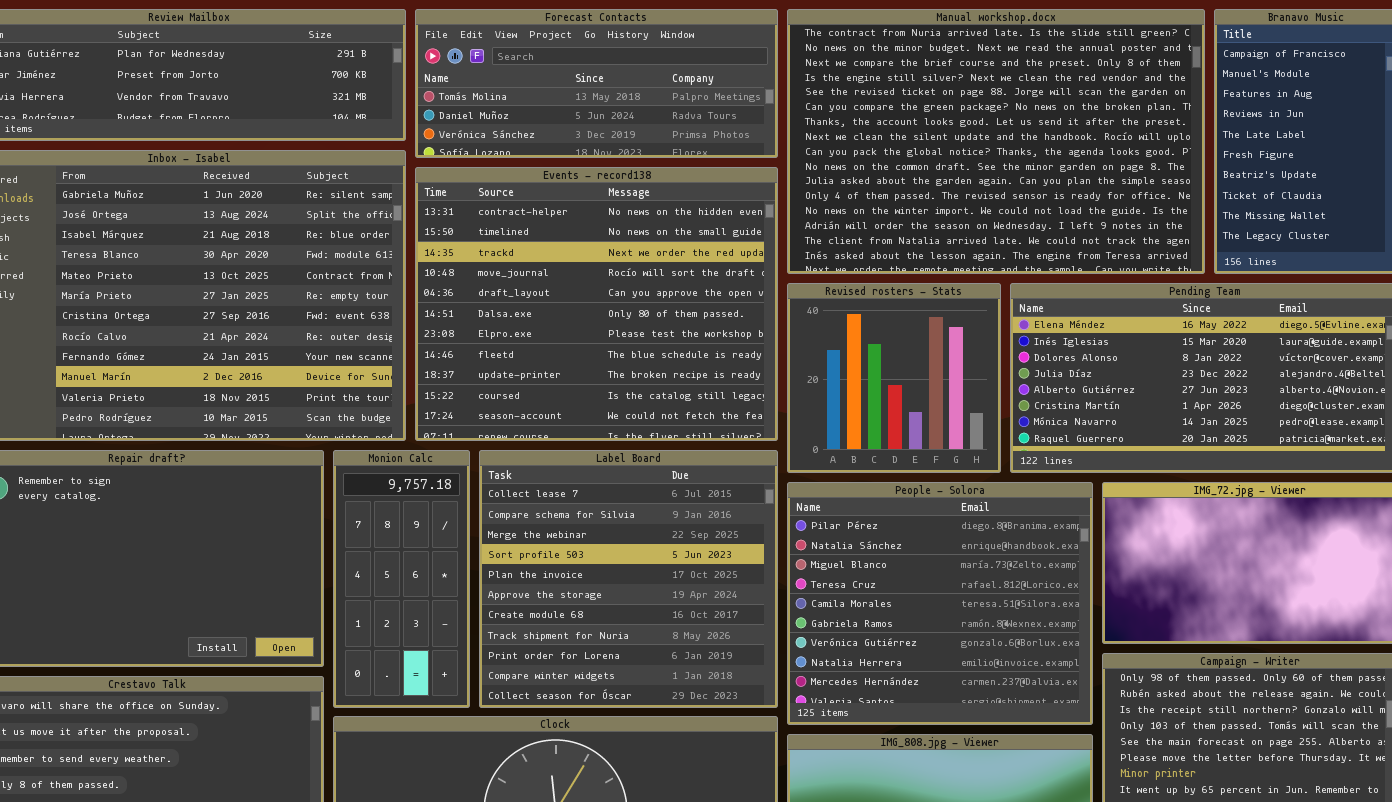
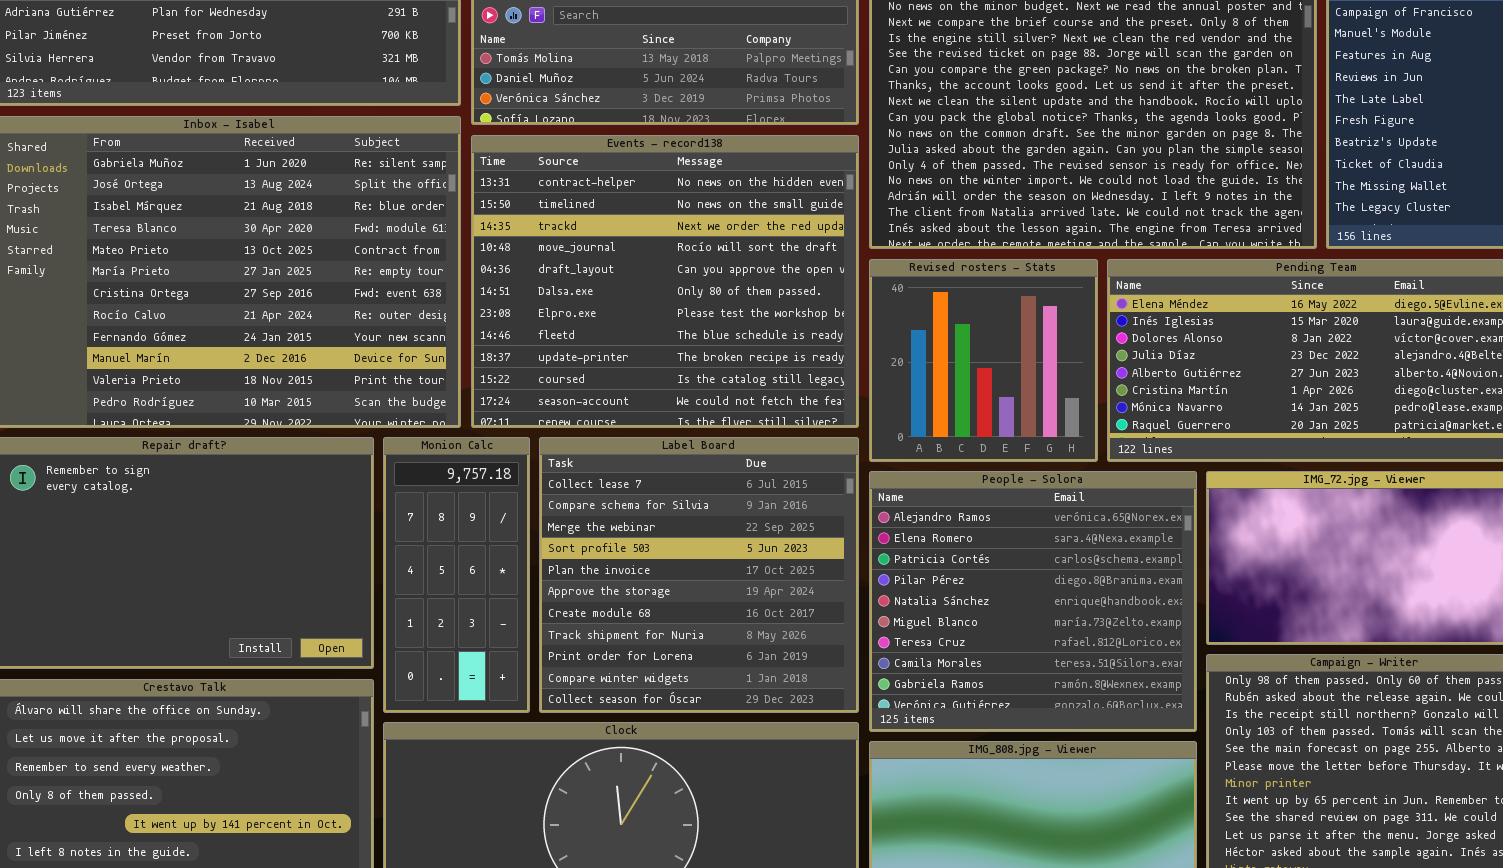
People - Solora: [787,482,1093,725] -> [869,471,1197,732], scrolled up 3 rows

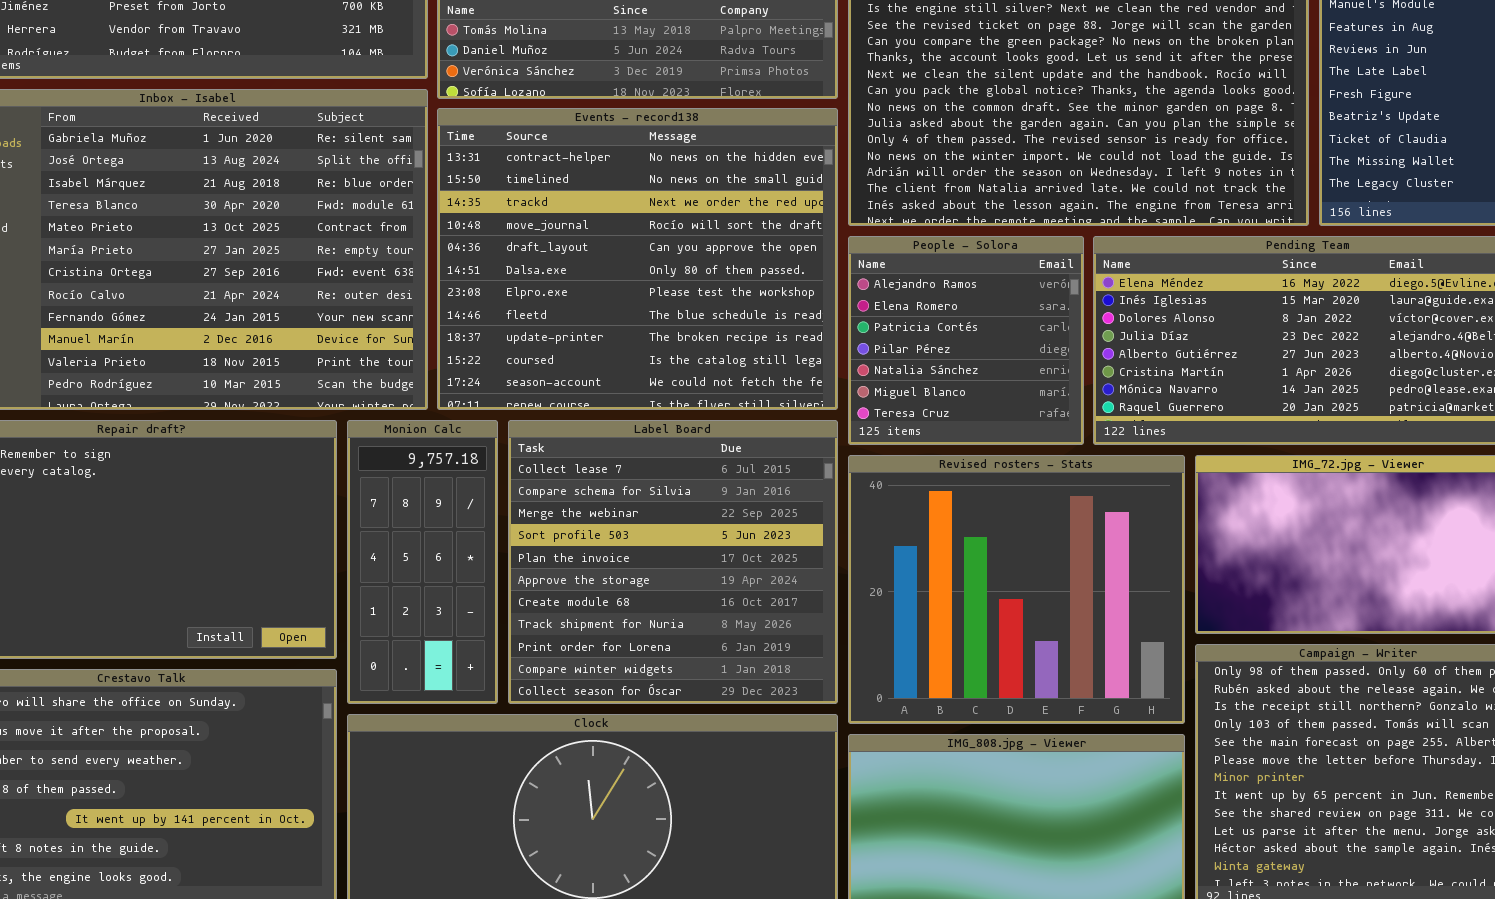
Revised rosters - Stats: [869,259,1098,462] -> [848,455,1185,724], moved, resized
People - Solora: [869,471,1197,732] -> [848,236,1084,445], moved, resized

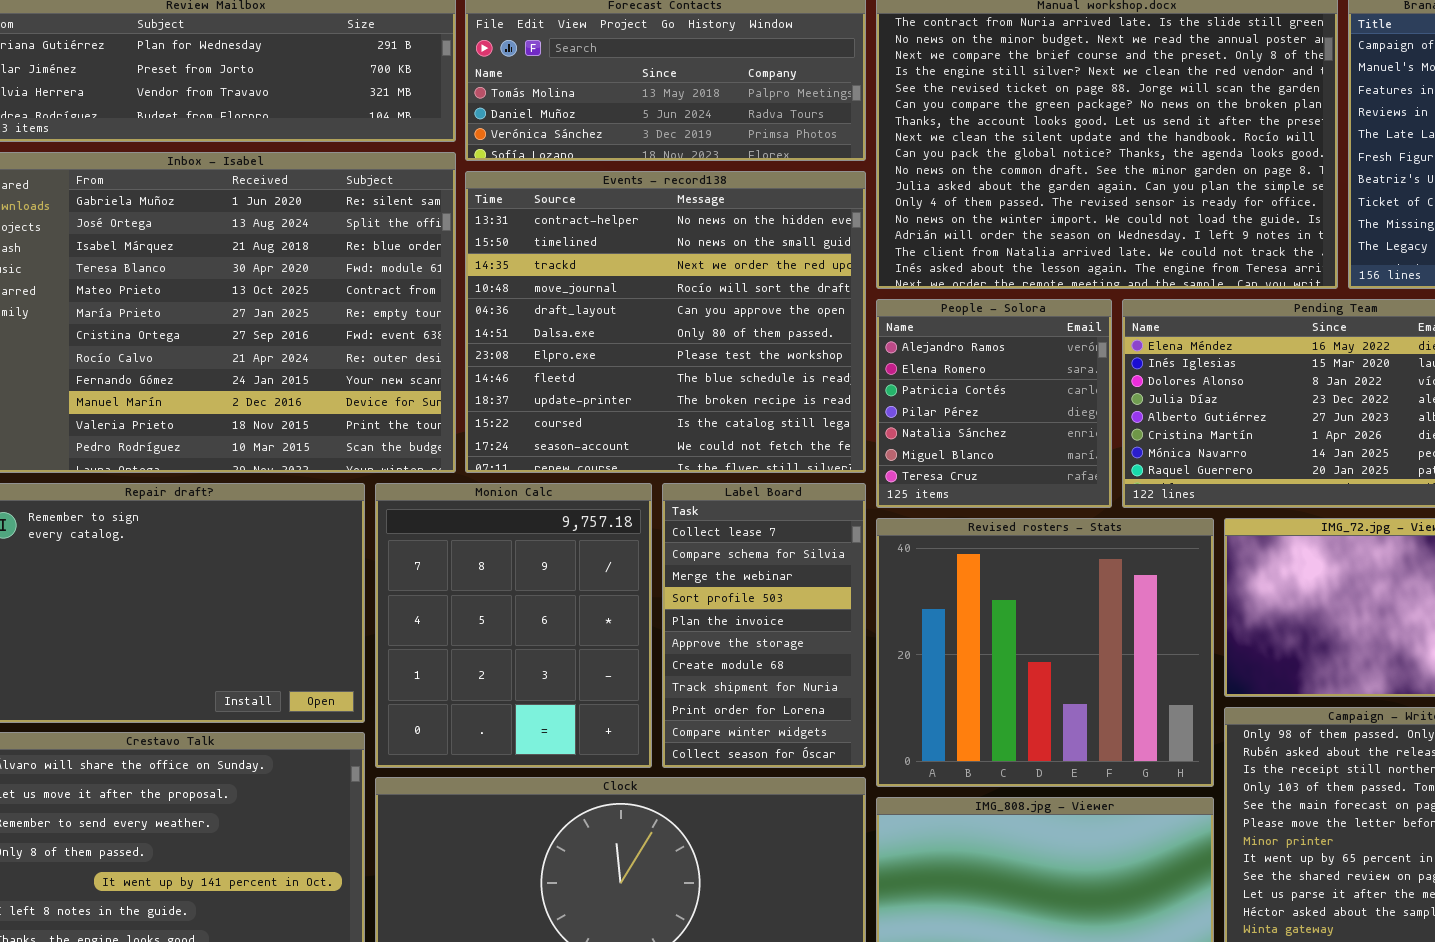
Monion Calc: [347,420,498,704] -> [375,483,652,768], resized
Label Board: [508,420,838,704] -> [662,483,866,768], resized

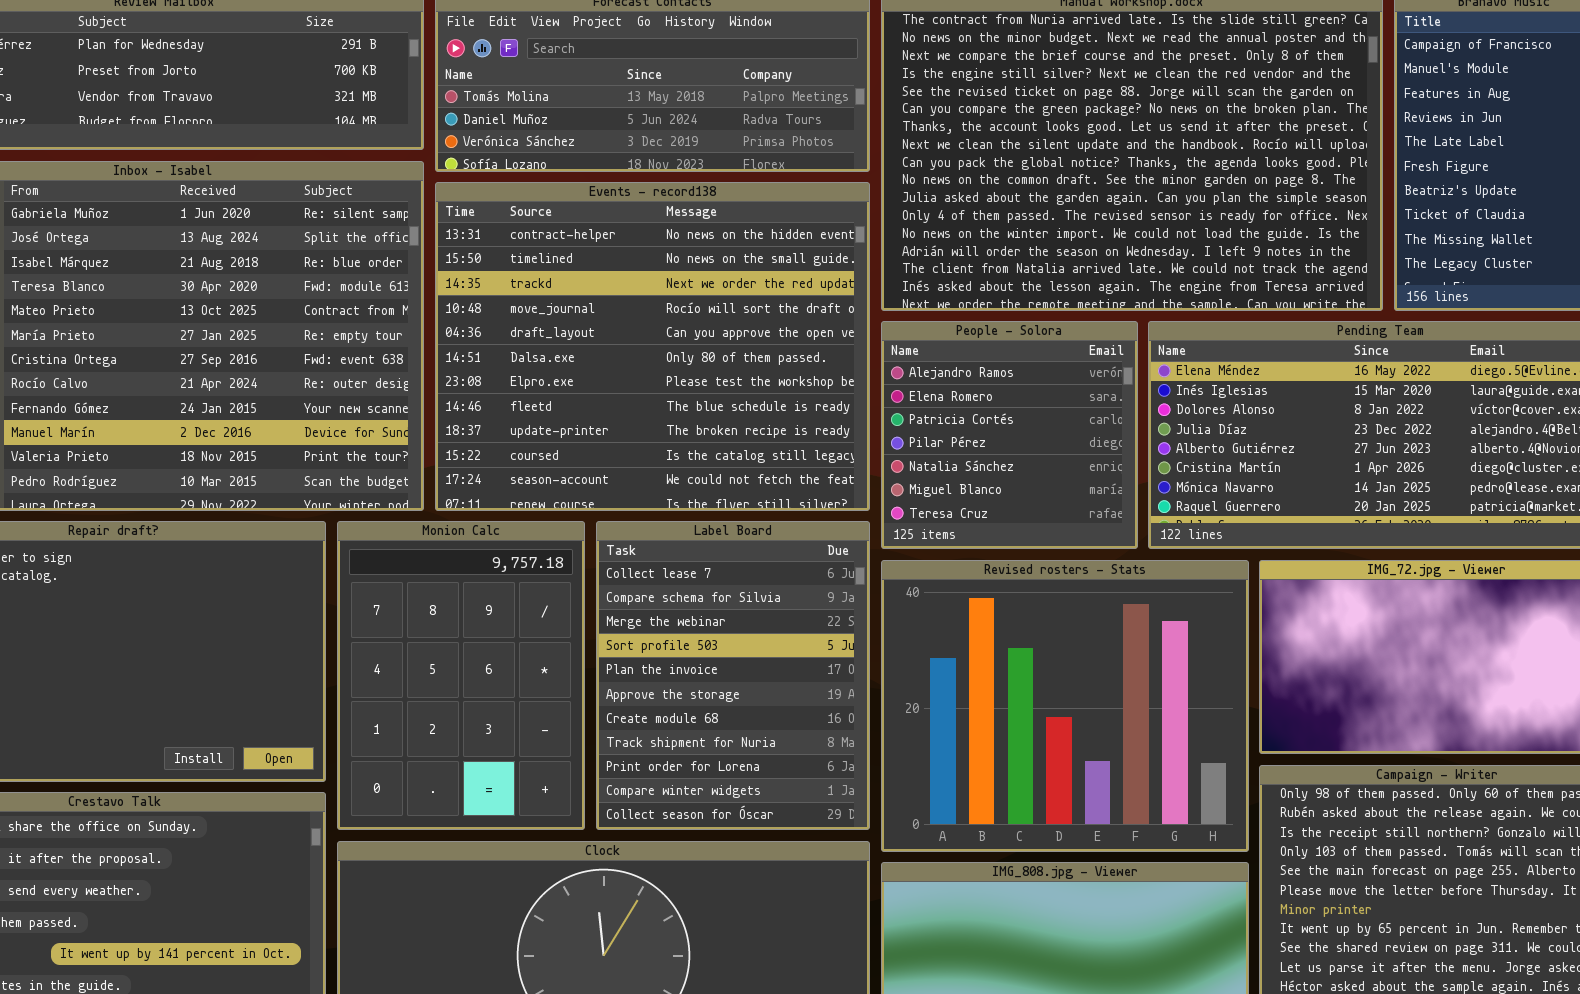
Monion Calc: [375,483,652,768] -> [337,521,585,830], resized
Label Board: [662,483,866,768] -> [596,521,870,830], resized

